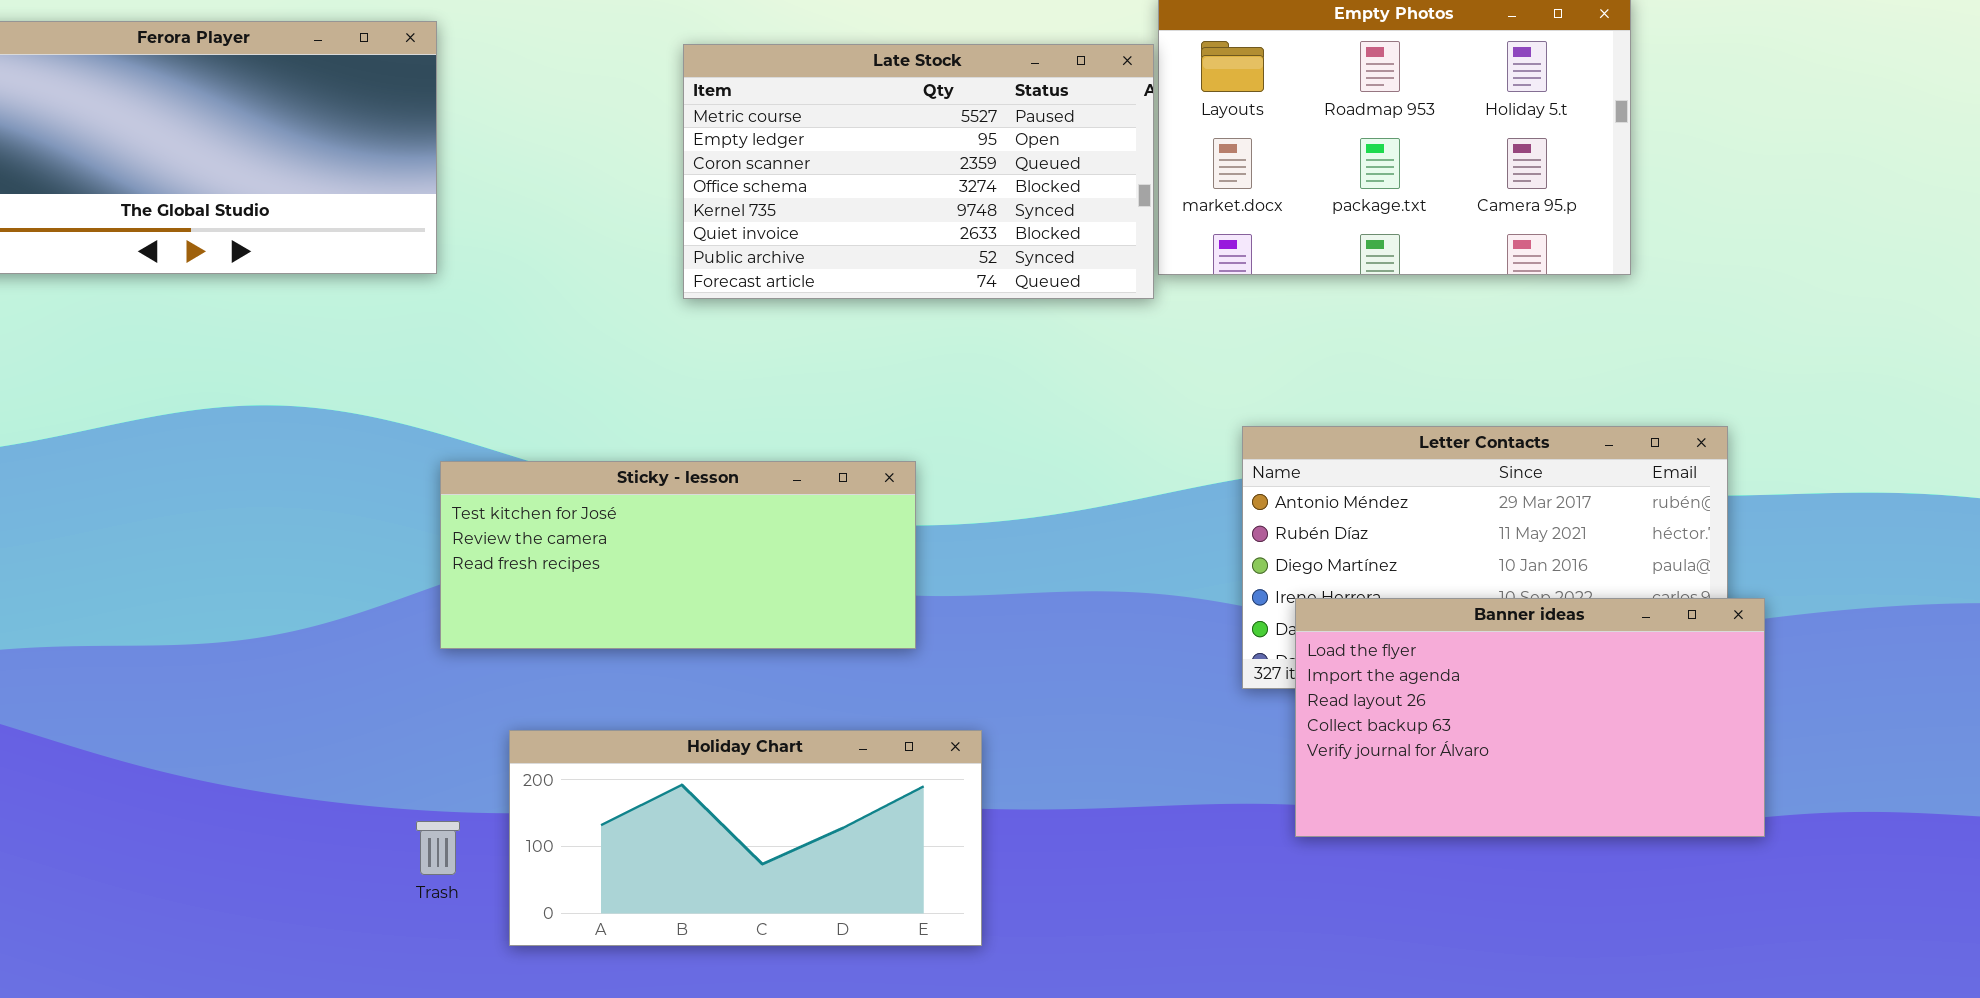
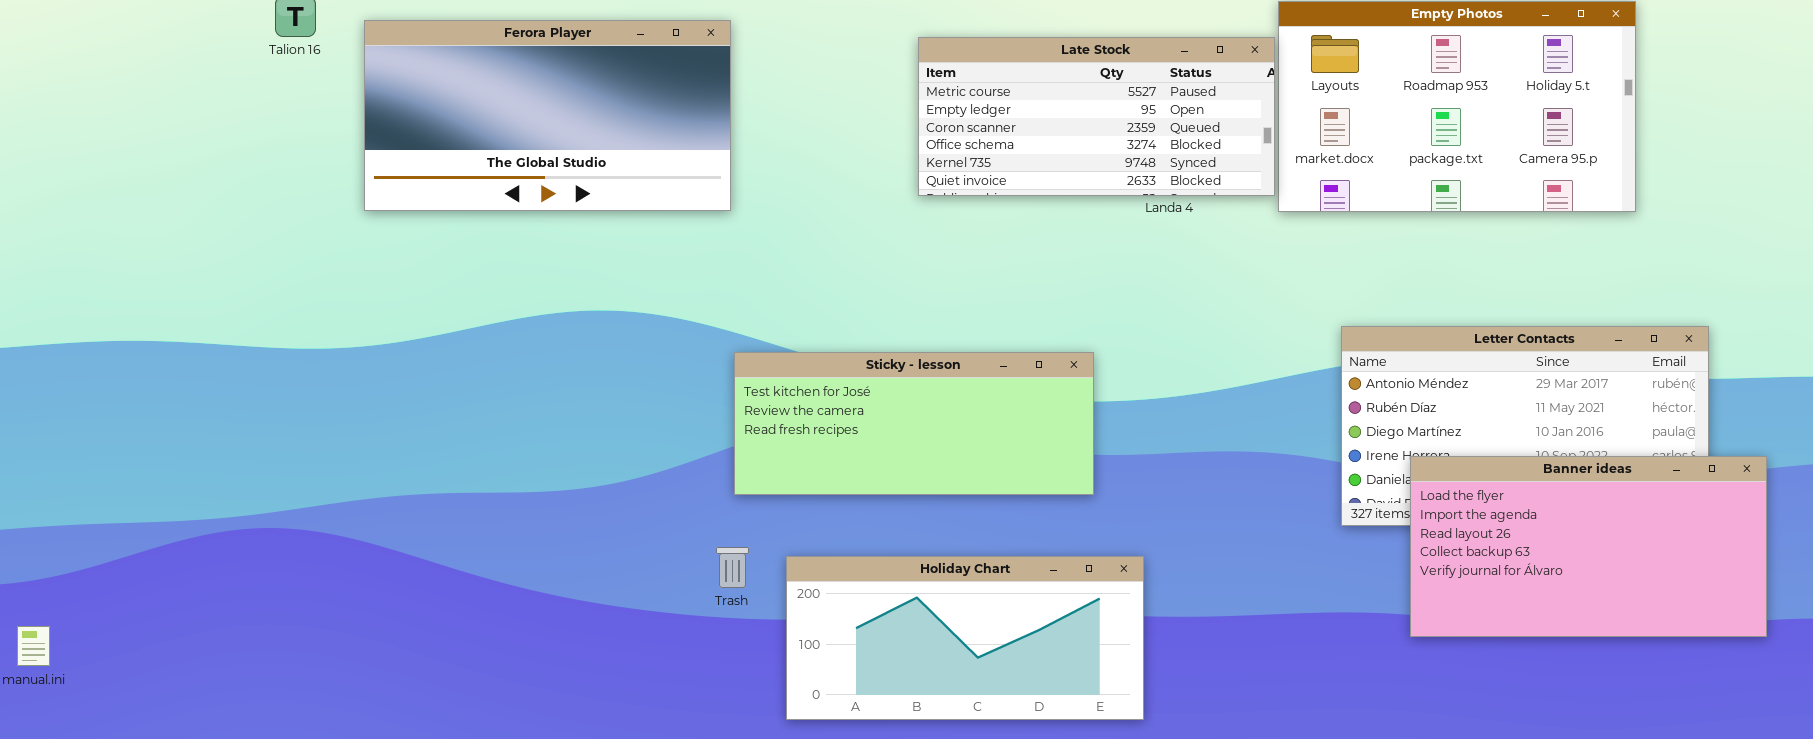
Late Stock: [683,44,1154,299] -> [918,37,1275,196], resized
Banner ideas: [1295,598,1765,837] -> [1410,456,1767,637], moved
Trash: [416,821,460,875] -> [716,547,749,588], moved

